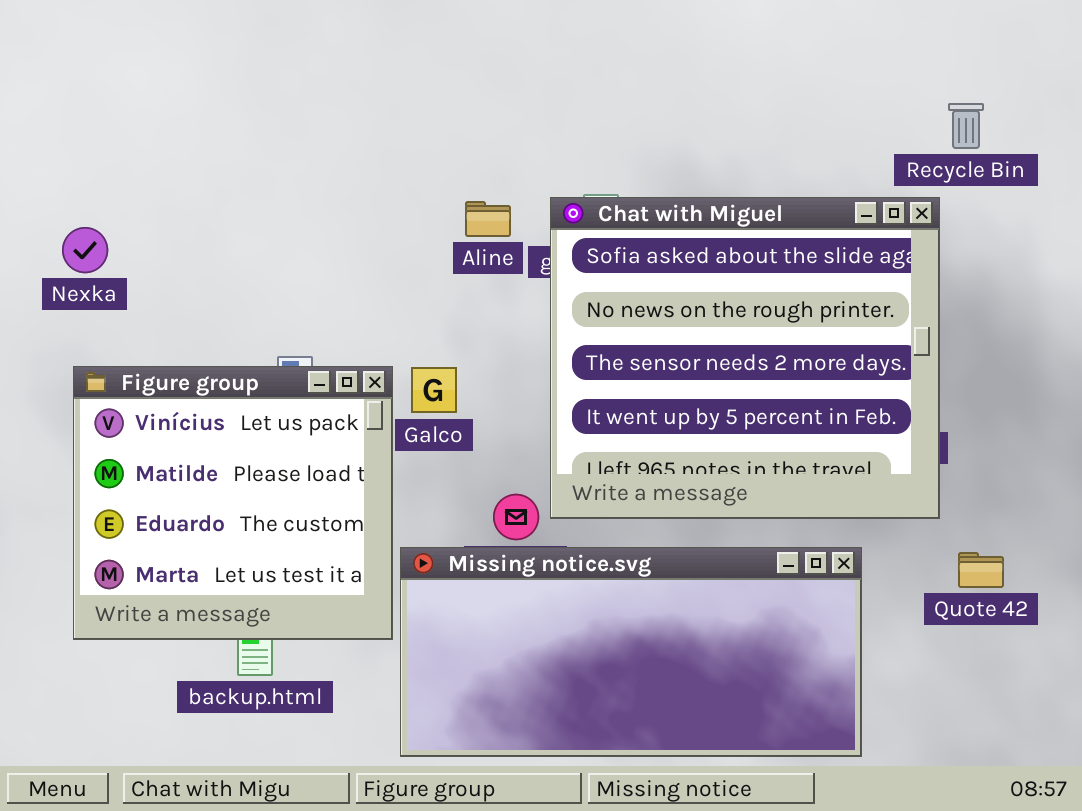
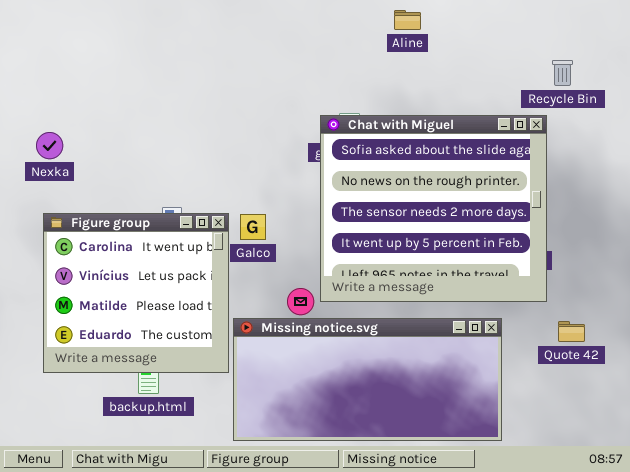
Aline: [465,201,511,237] -> [394,10,421,30], moved
Figure group: [73,366,393,640] -> [43,213,229,373], scrolled up 1 row

